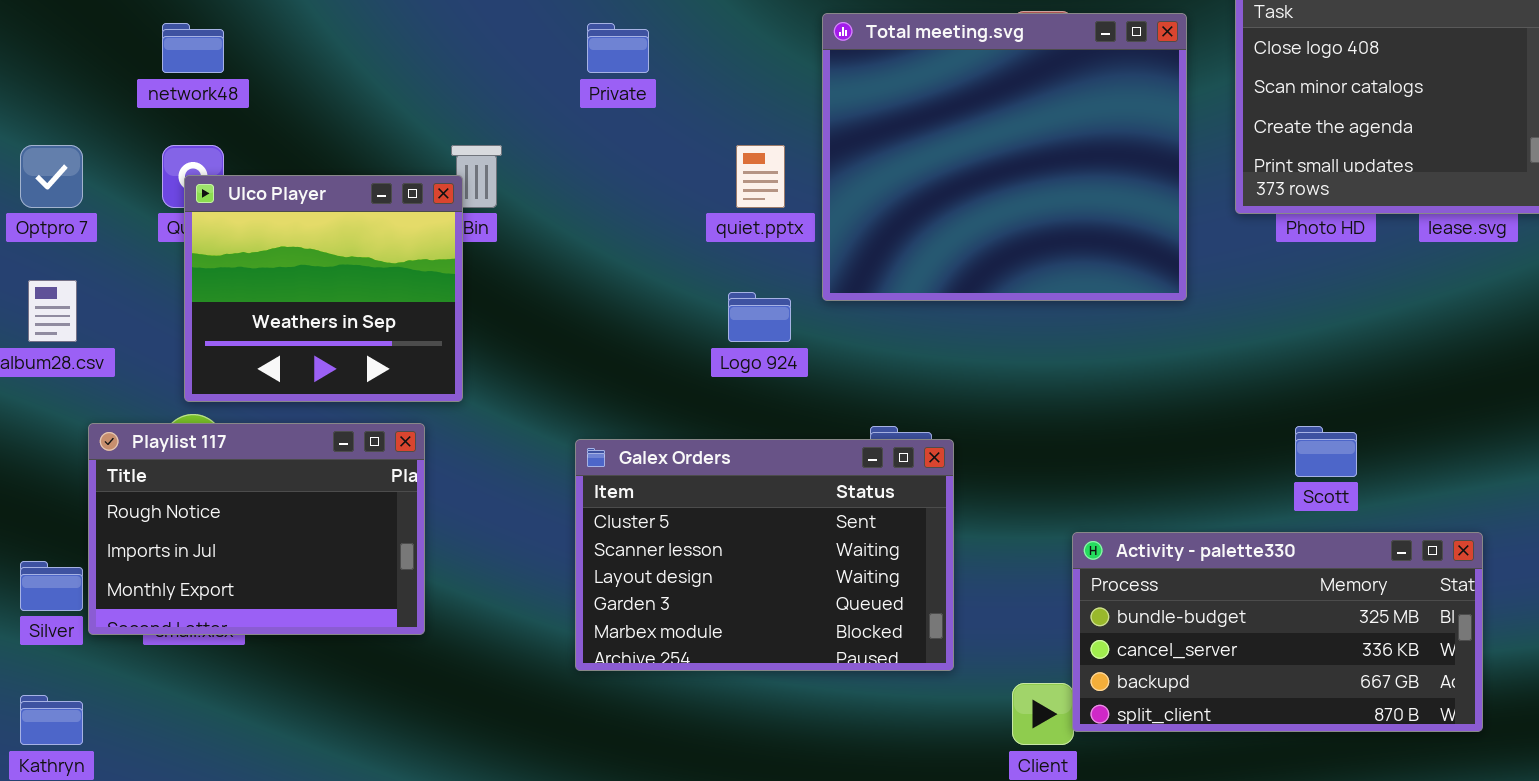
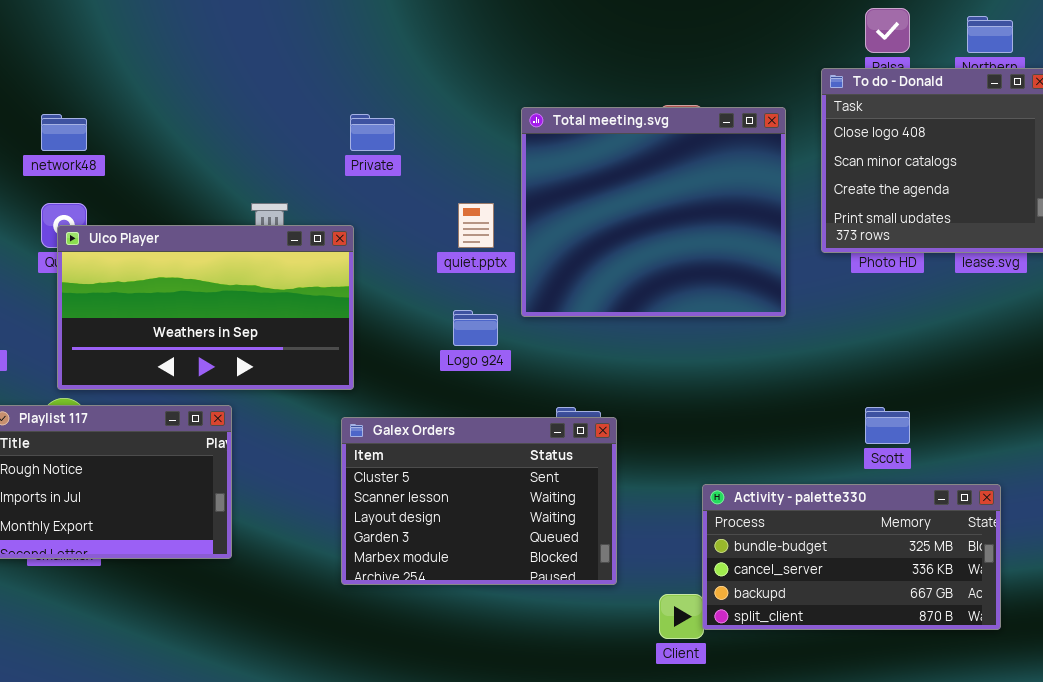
Ulco Player: [184,175,463,402] -> [57,225,354,390], resized

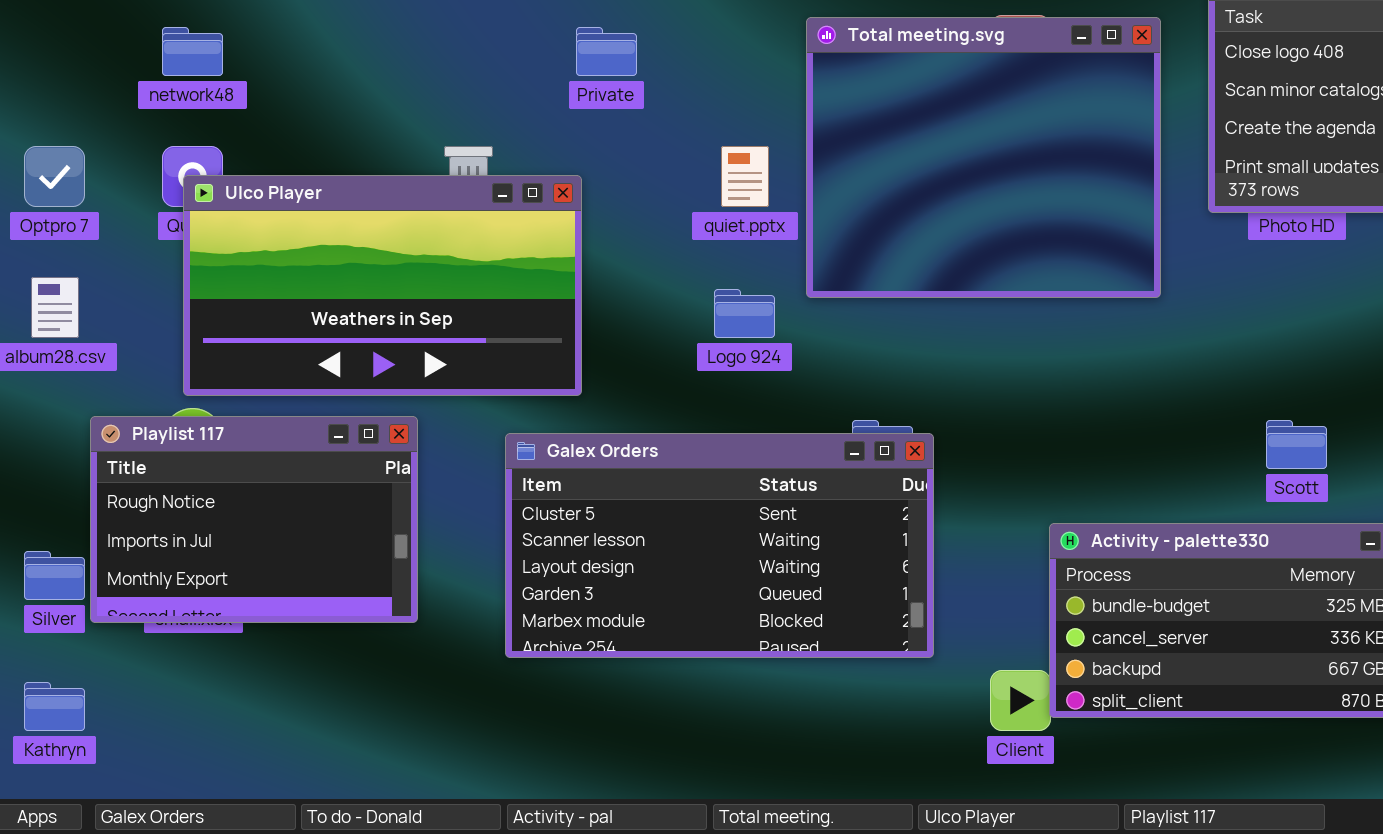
Galex Orders: [341,417,617,585] -> [505,433,934,658], resized

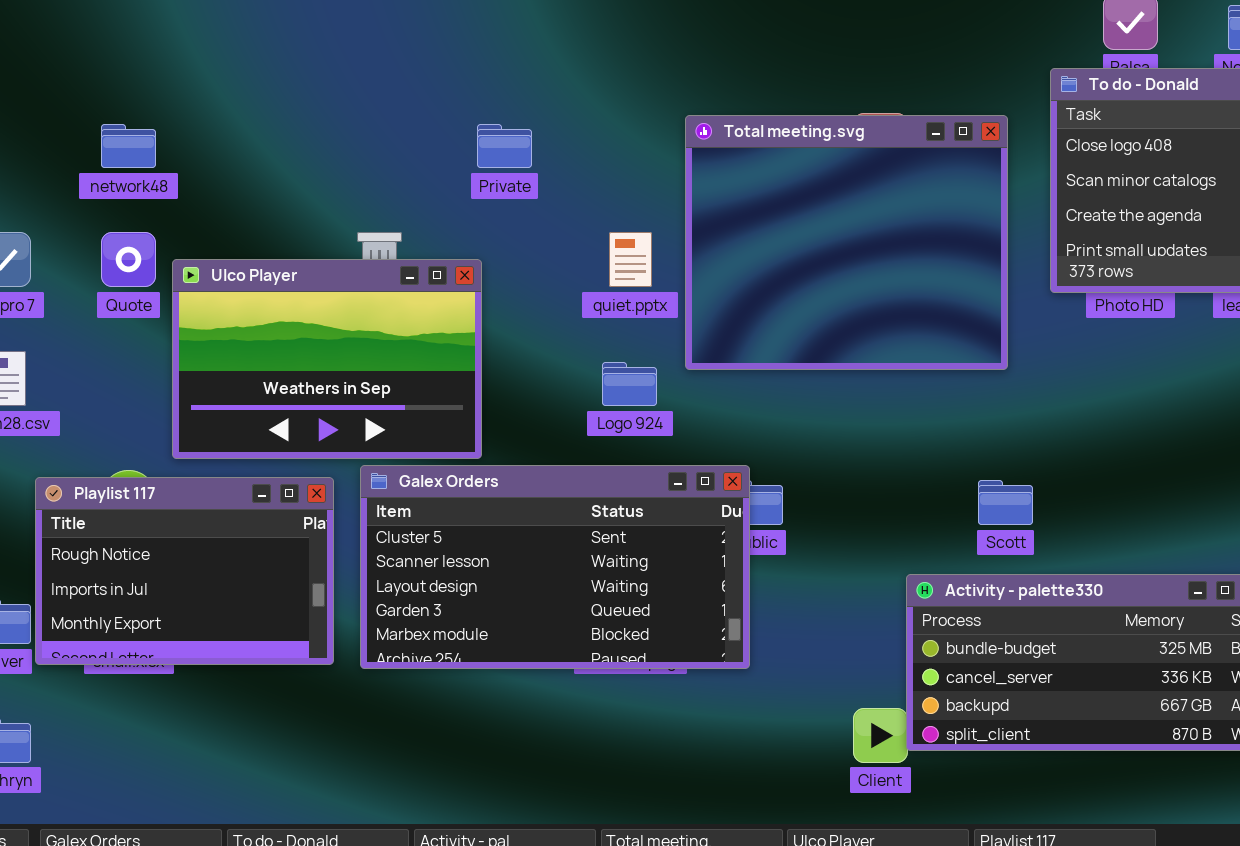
Ulco Player: [183,175,582,396] -> [172,259,482,459], resized
Scott: [1266,420,1327,469] -> [978,480,1033,525], moved
Galex Orders: [505,433,934,658] -> [360,465,750,669], moved

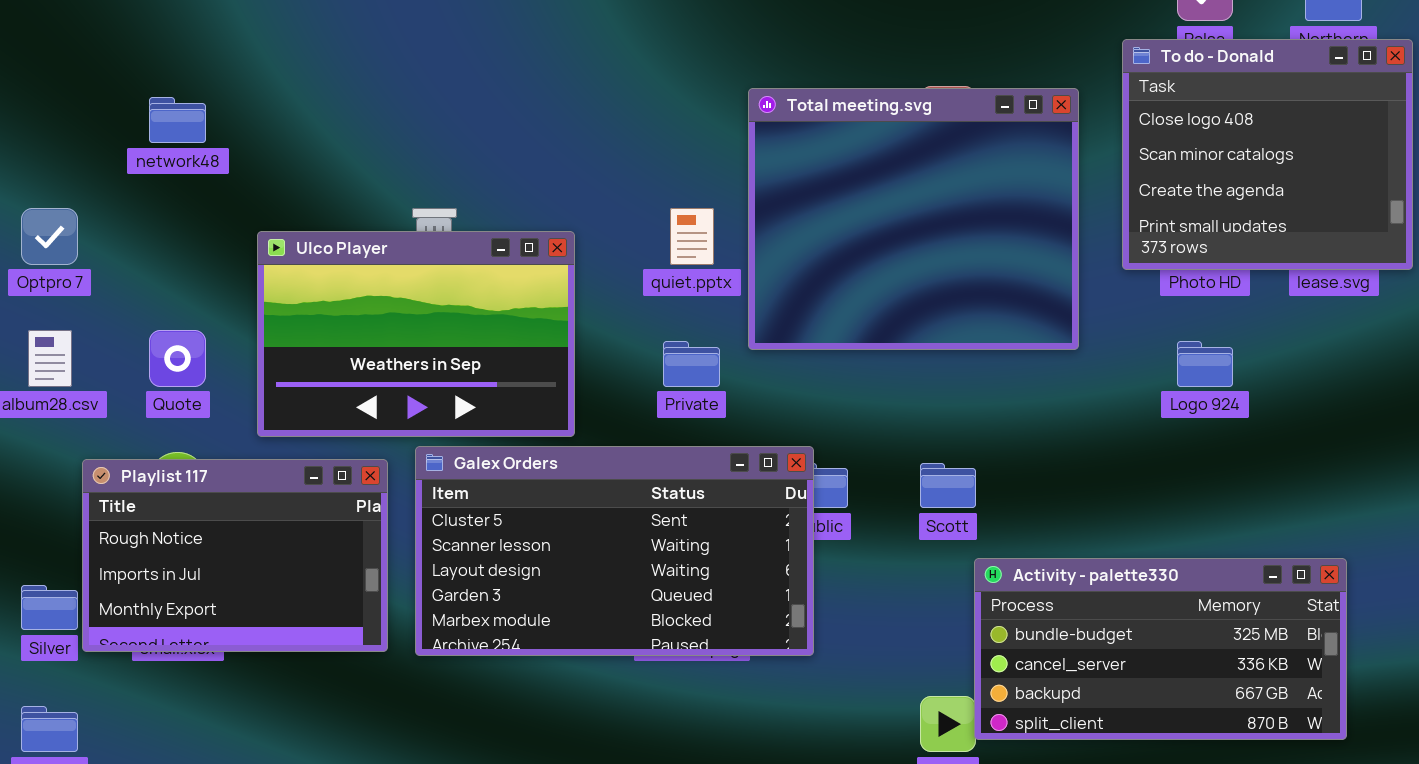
Private: [477,124,532,168] -> [663,341,720,387], moved
Quote: [101,232,156,287] -> [149,330,206,387], moved
Ulco Player: [172,259,482,459] -> [257,231,575,437], moved
Logo 924: [602,362,657,406] -> [1177,341,1233,387], moved
Scott: [978,480,1033,525] -> [920,463,976,508], moved

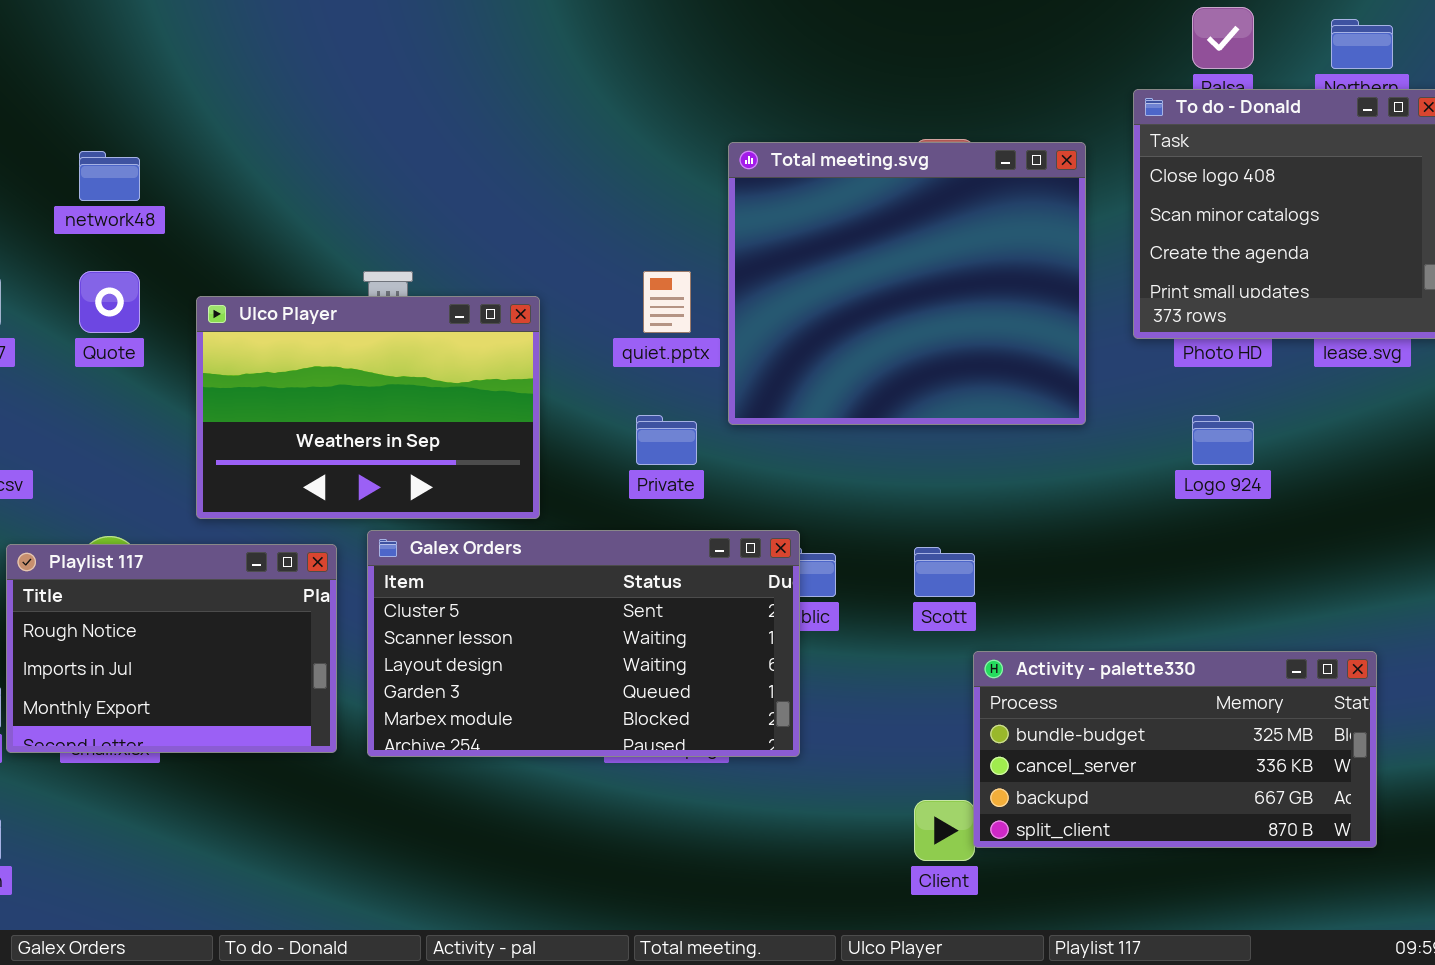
Quote: [149,330,206,387] -> [79,271,140,333], moved

